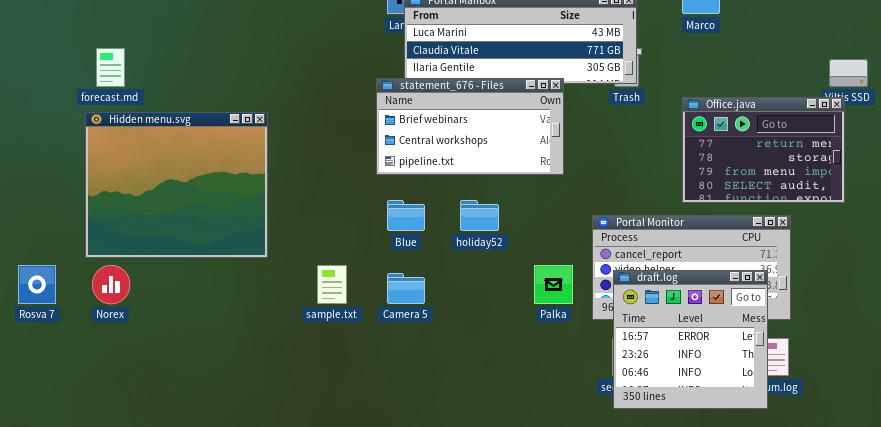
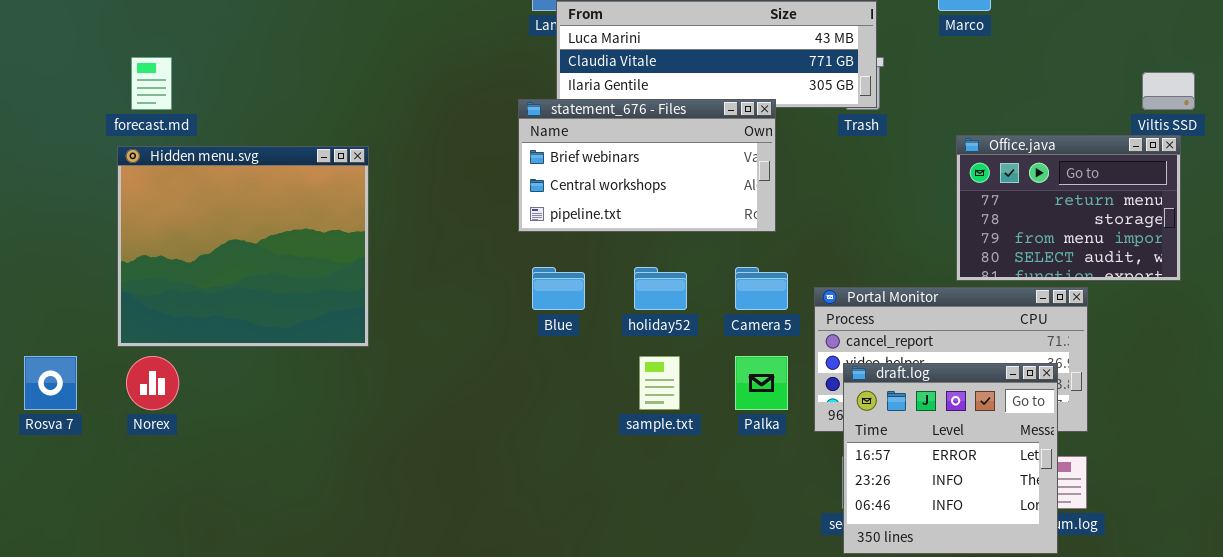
Office.java: [682,97,845,203] -> [956,135,1181,281], moved
sample.txt: [317,265,347,304] -> [639,356,680,410], moved
Camera 5: [387,273,425,304] -> [735,267,788,310], moved

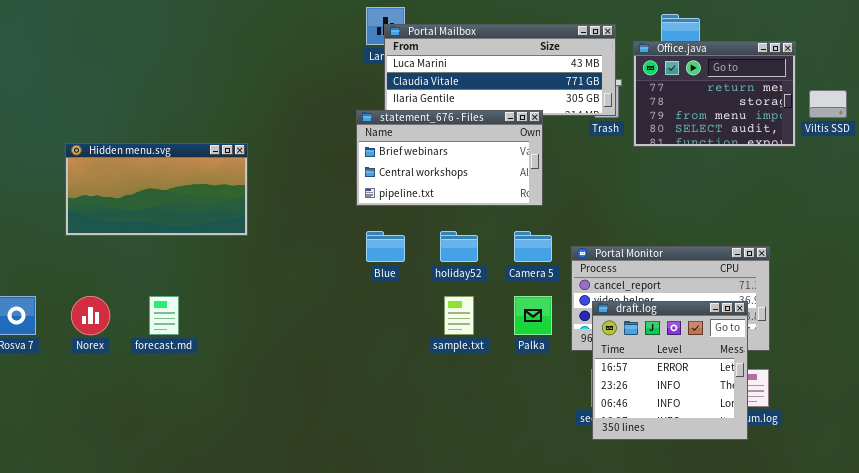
forecast.md: [131,57,172,110] -> [149,296,179,335], moved
Office.java: [956,135,1181,281] -> [633,41,796,147], moved
Hidden menu.svg: [117,146,369,347] -> [65,143,248,236], resized

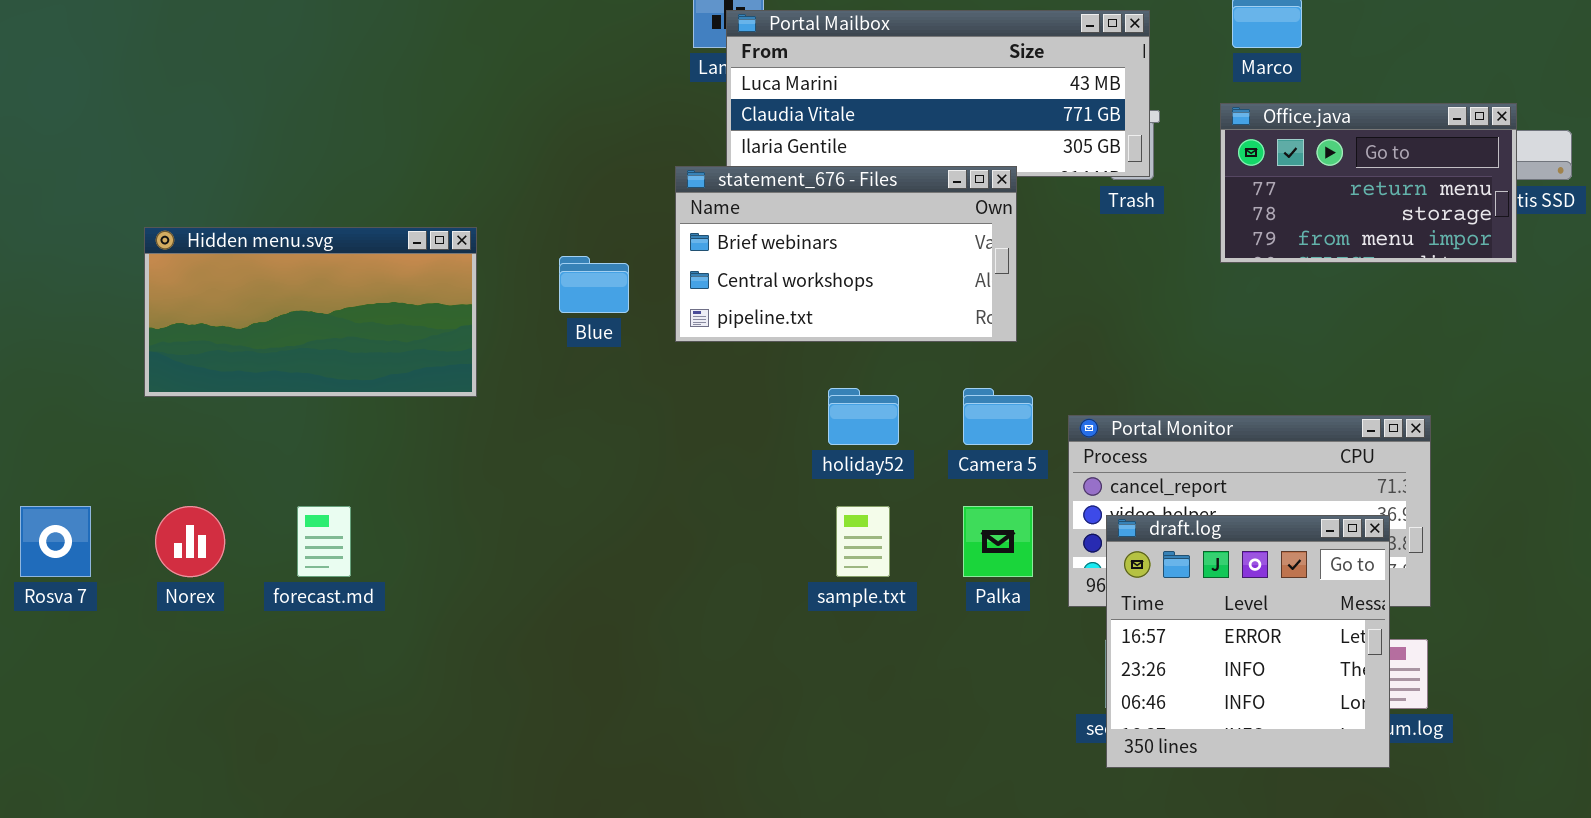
Office.java: [633,41,796,147] -> [1220,103,1517,263], moved, resized
Blue: [366,231,405,262] -> [559,256,629,313], moved

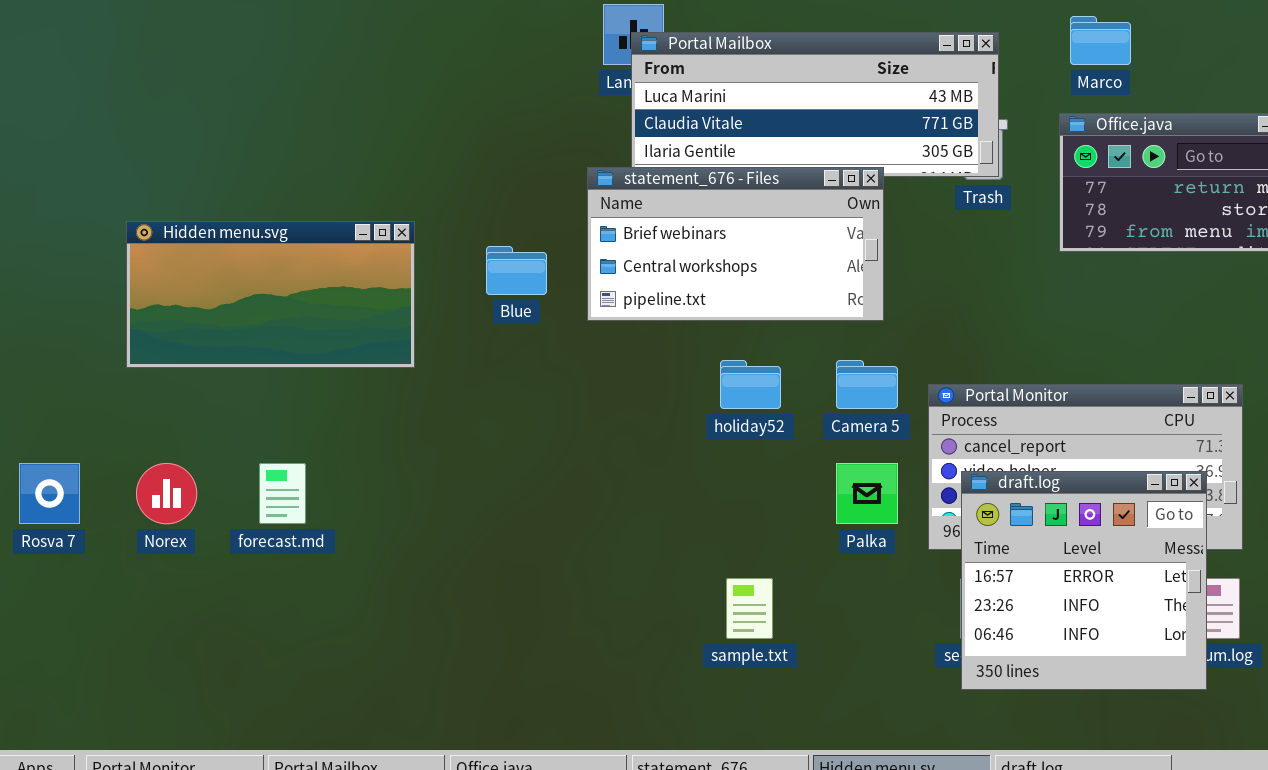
sample.txt: [836,506,890,577] -> [726,578,773,639], moved

